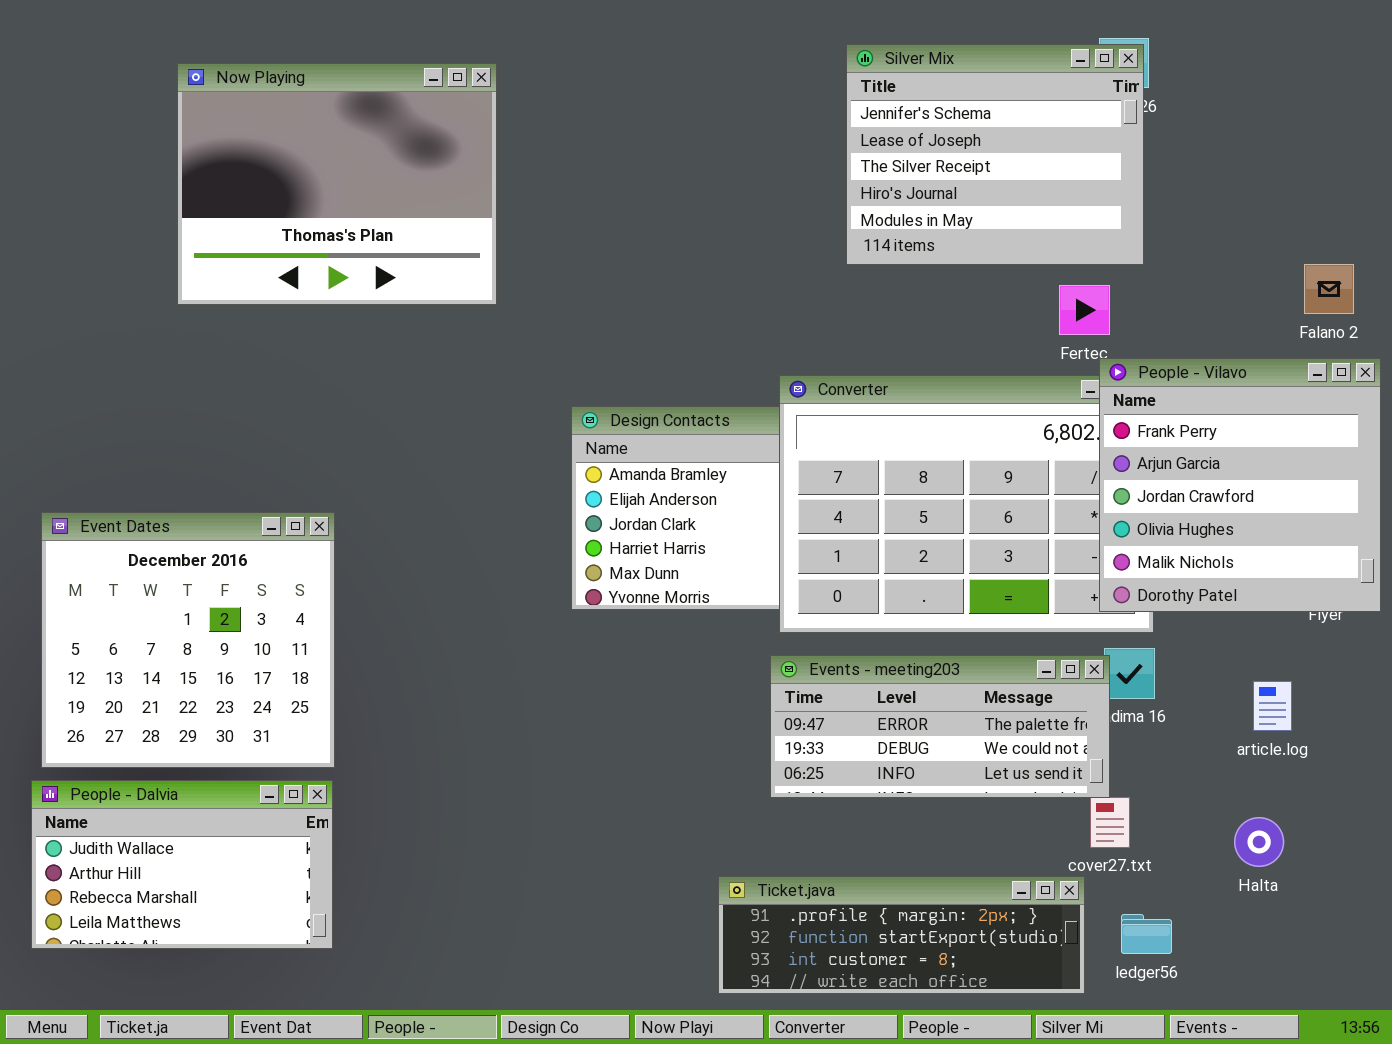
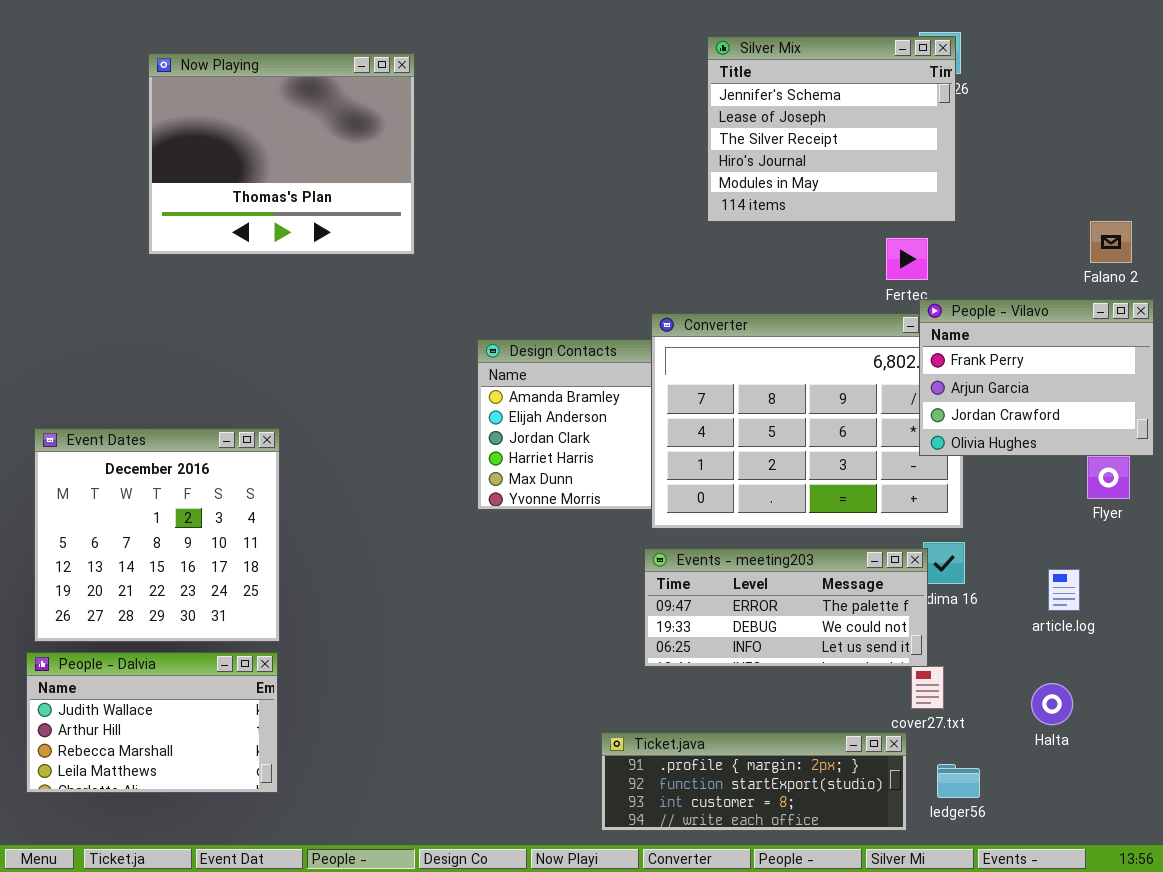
People - Vilavo: [1099,358,1381,612] -> [919,299,1154,456], resized

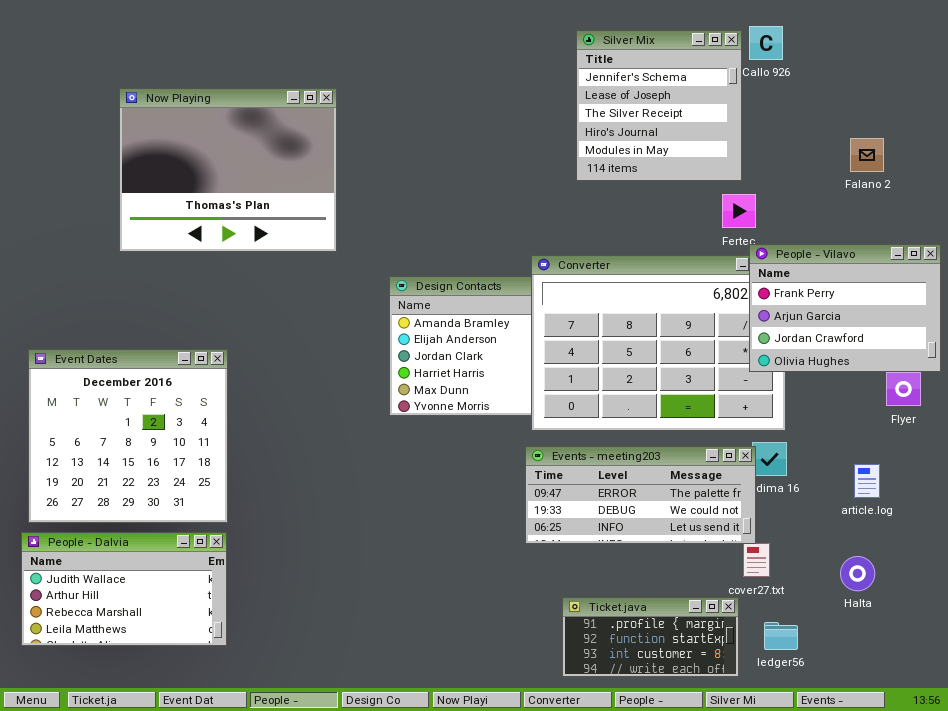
Silver Mix: [707,36,956,222] -> [576,30,742,181], resized
Now Playing: [148,53,415,255] -> [119,88,337,252], moved
Falano 2: [1090,221,1132,263] -> [850,138,884,172], moved
Ticket.java: [601,732,907,831] -> [562,597,739,677], resized

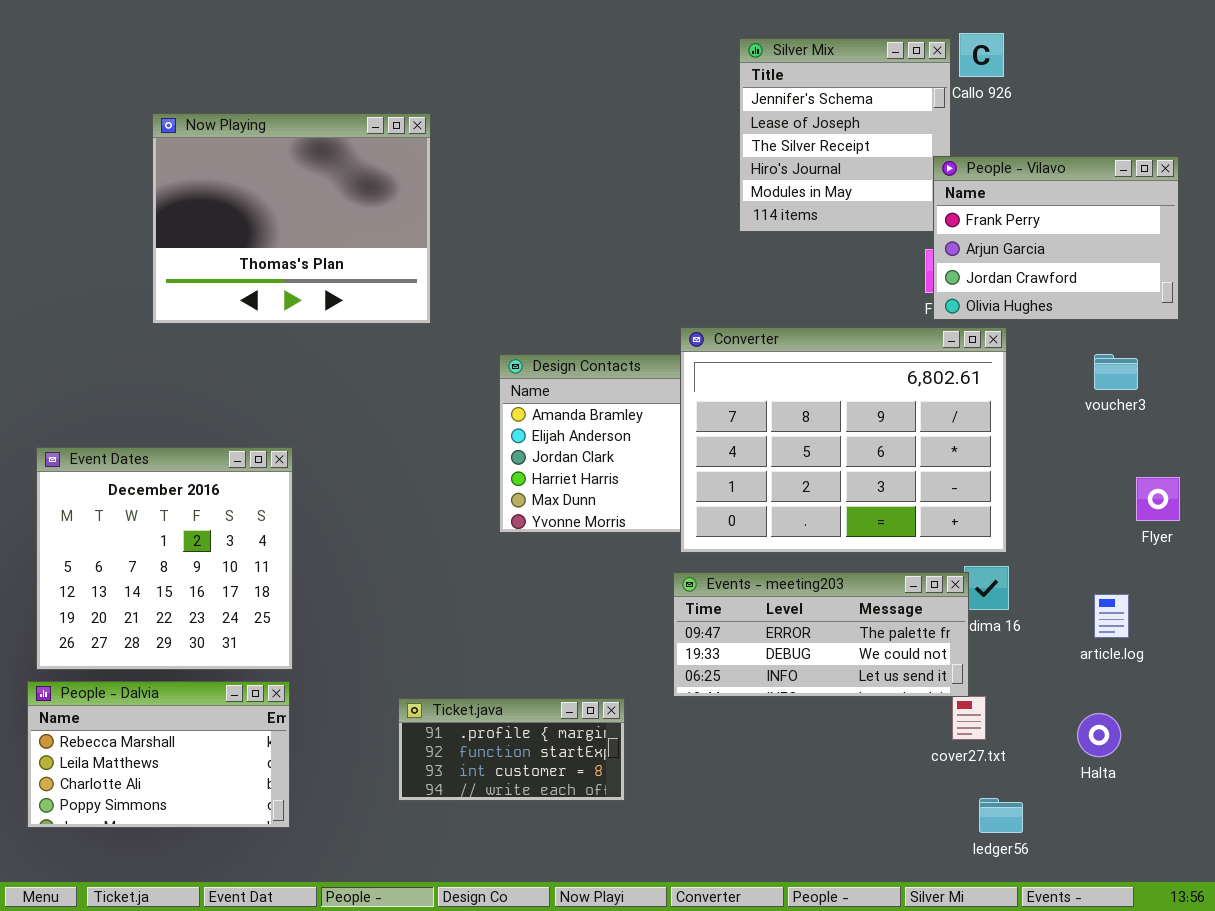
People - Vilavo: [749,244,941,372] -> [933,156,1179,320], moved
People - Dalvia: [21,532,227,646] -> [27,681,290,828], scrolled down 2 rows
Ticket.java: [562,597,739,677] -> [398,698,625,801], moved

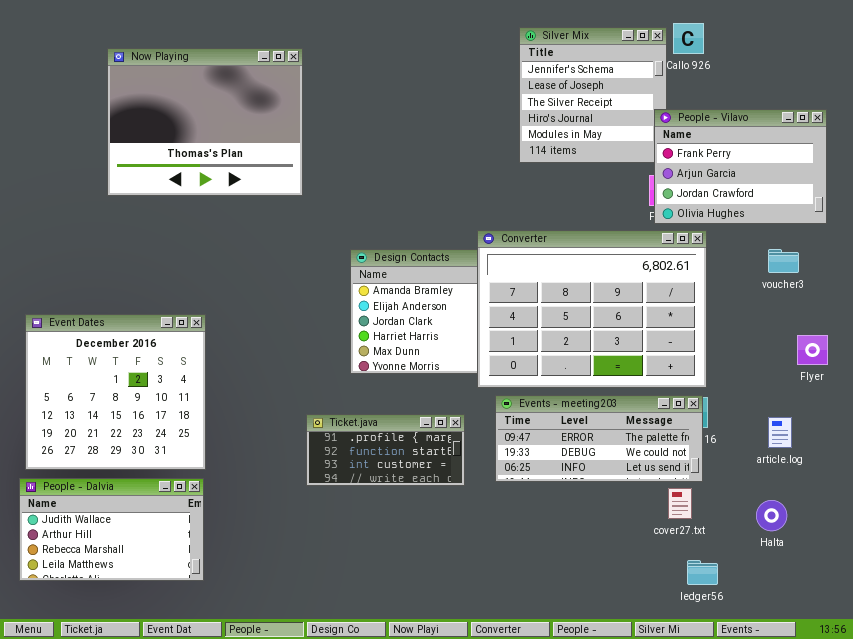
Now Playing: [152,113,431,324] -> [107,48,303,196], moved
Events - meeting203: [673,572,969,697] -> [495,395,703,482], moved
People - Dalvia: [27,681,290,828] -> [19,478,204,581], scrolled up 2 rows
Ticket.java: [398,698,625,801] -> [306,414,465,486], moved

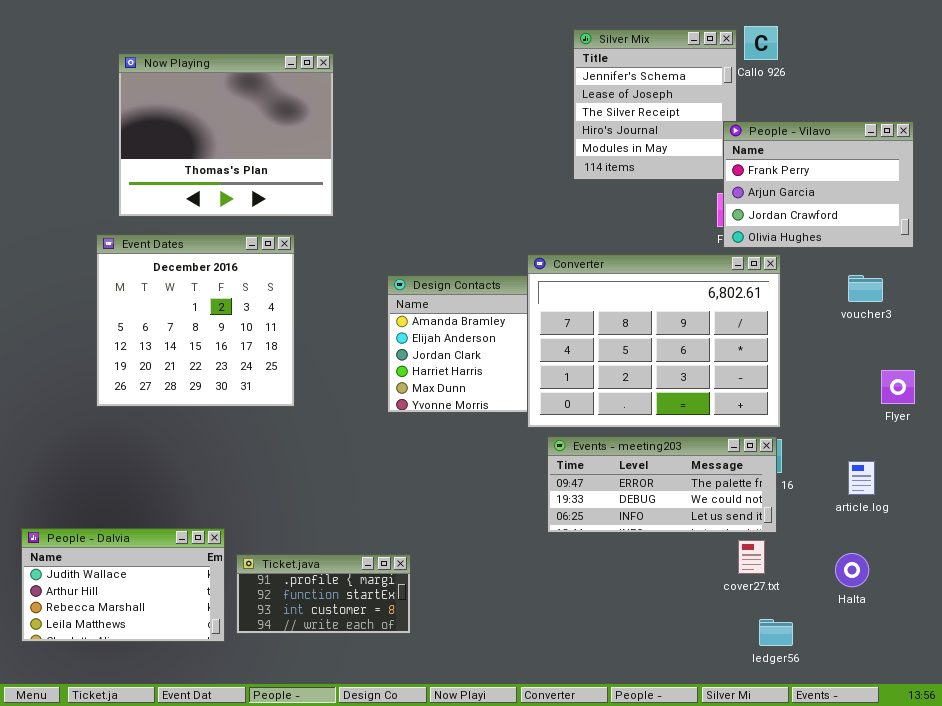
Event Dates: [25,314,206,470] -> [96,234,295,407], moved
Ticket.java: [306,414,465,486] -> [236,554,411,634], moved

